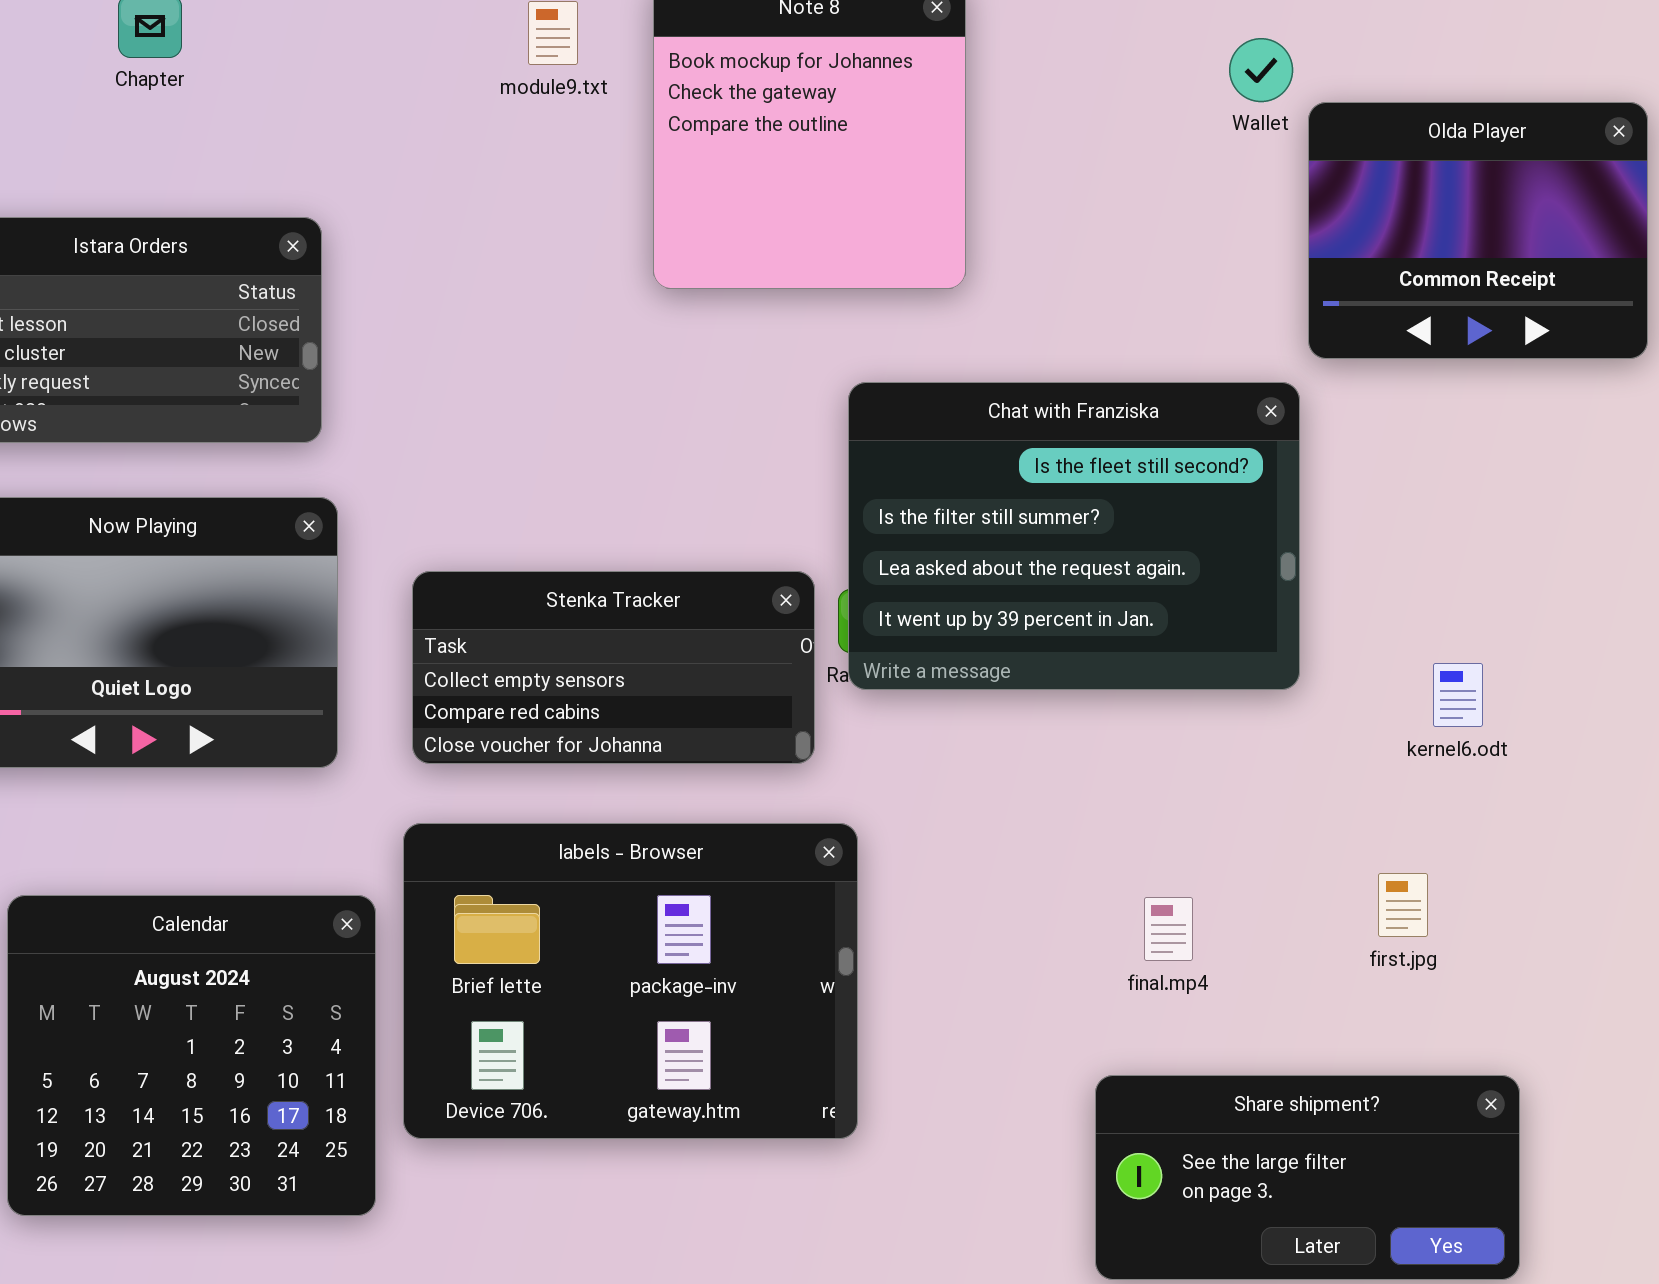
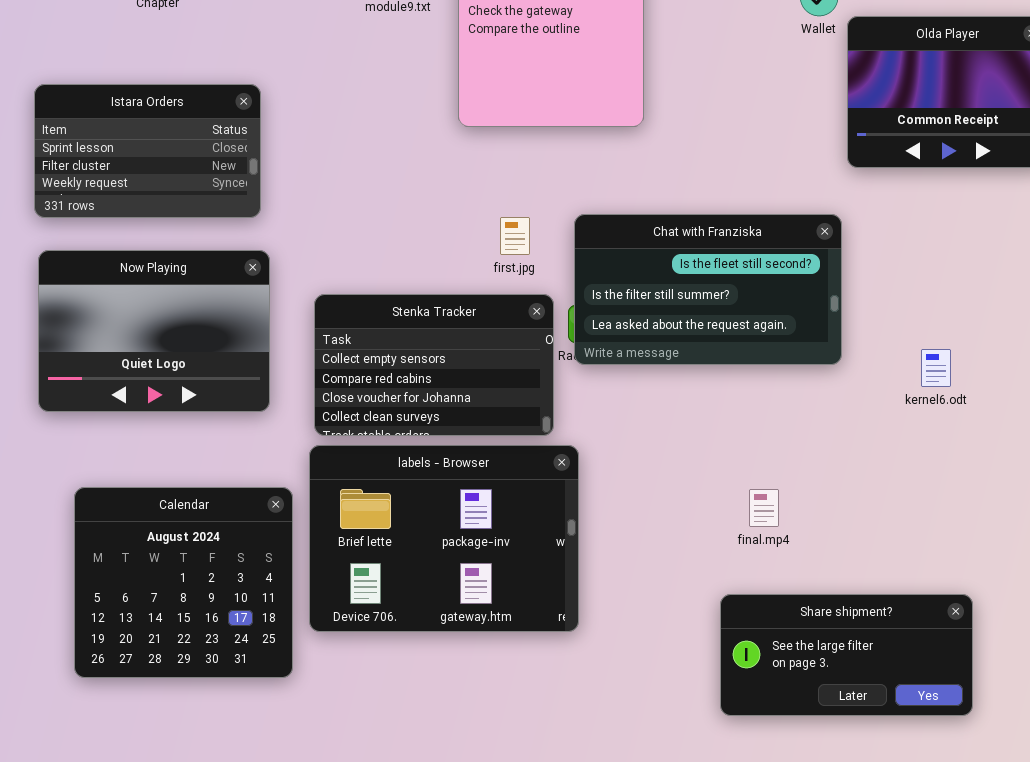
Chat with Franziska: [848,382,1300,690] -> [574,214,842,365], resized
Stenka Tracker: [412,571,815,764] -> [314,294,554,436], resized
first.jpg: [1378,873,1428,937] -> [500,217,530,255], moved

